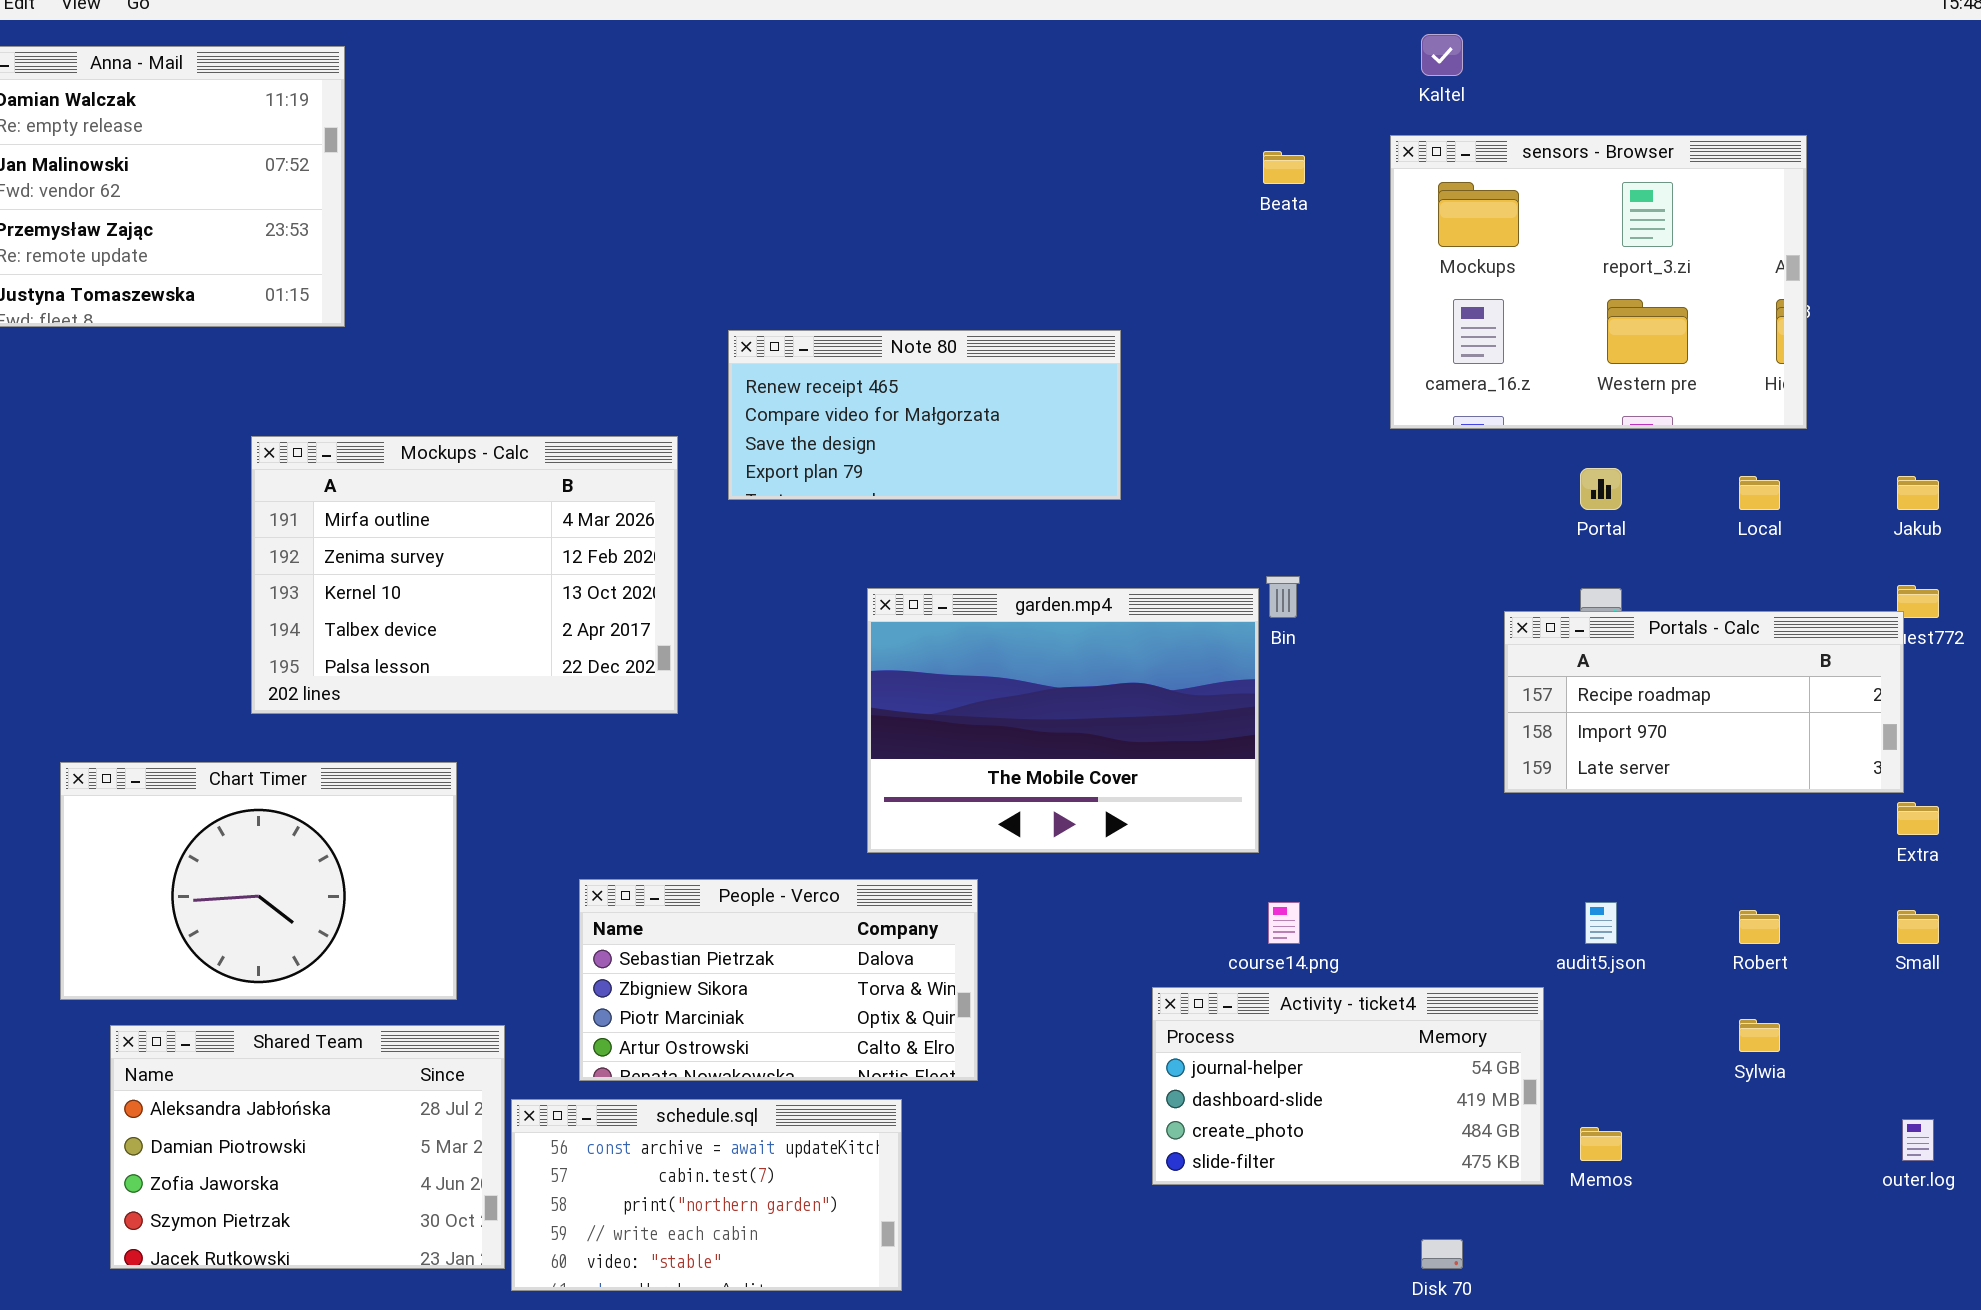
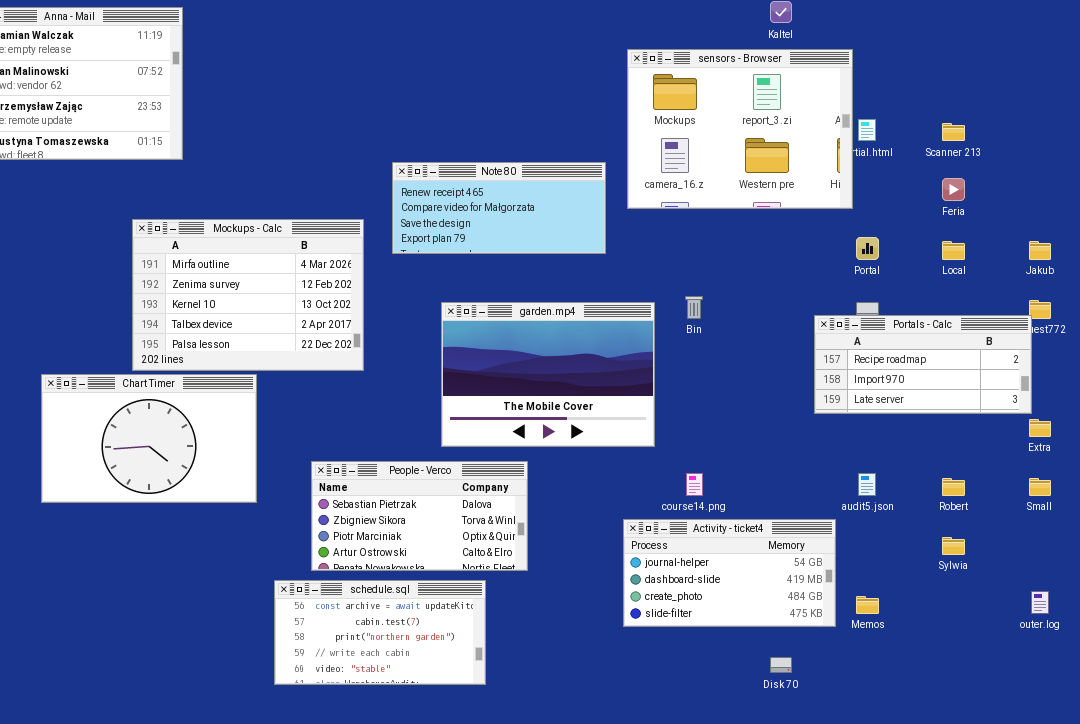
sensors - Browser: [1390,135,1807,429] -> [627,49,853,209], moved
garden.mp4: [867,588,1259,853] -> [441,302,655,447], moved
Chart Timer: [60,762,457,1000] -> [41,374,257,503], moved
Shared Team: [110,1025,505,1269] -> none, closed

